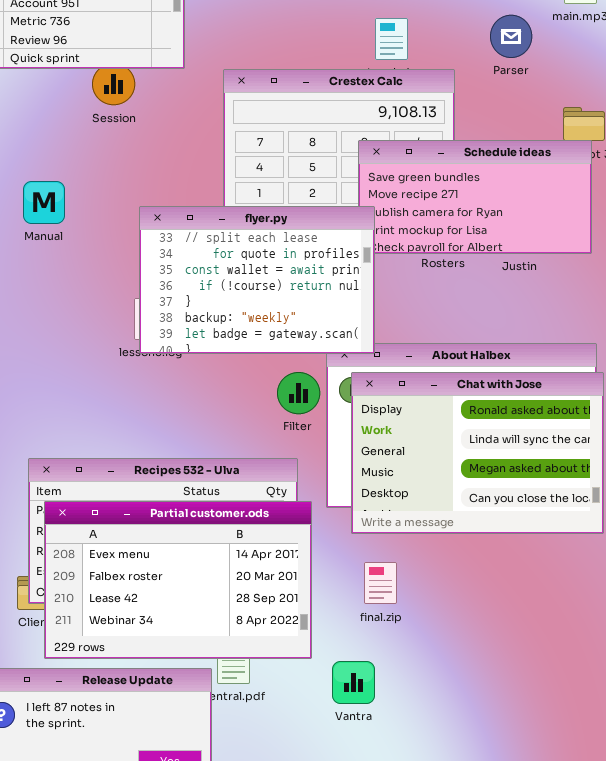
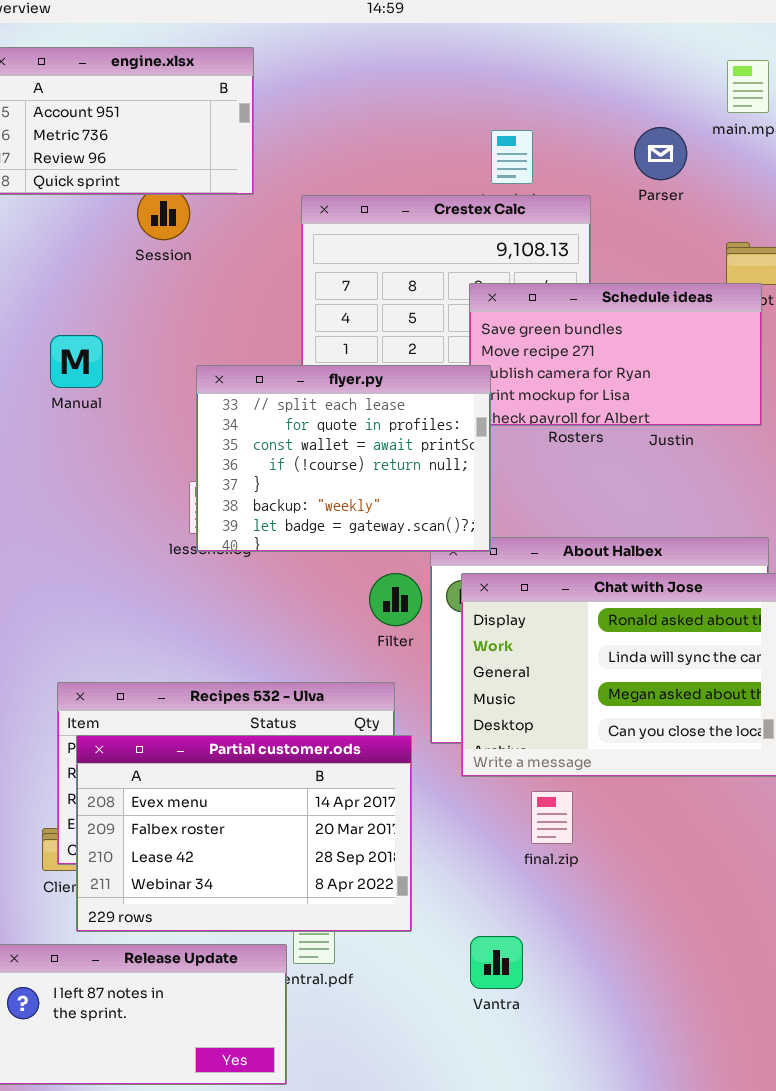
final.zip: [364,562,397,604] -> [531,791,573,844], moved
Vantra: [332,661,375,704] -> [470,936,523,989], moved

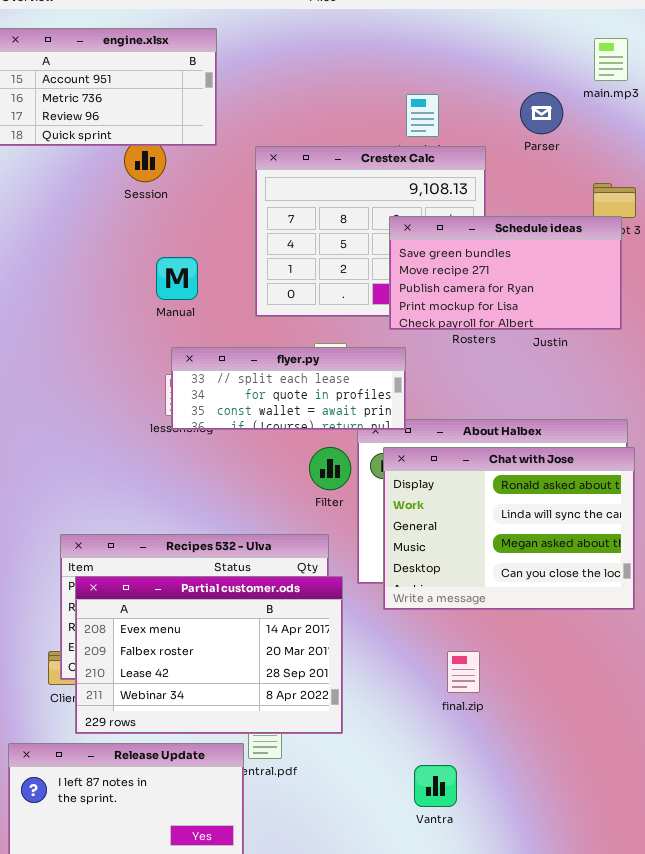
Manual: [50,335,103,388] -> [156,257,198,300], moved
flyer.py: [196,365,491,552] -> [171,347,406,430], resized
final.zip: [531,791,573,844] -> [447,651,480,693], moved
Vantra: [470,936,523,989] -> [414,765,457,807], moved

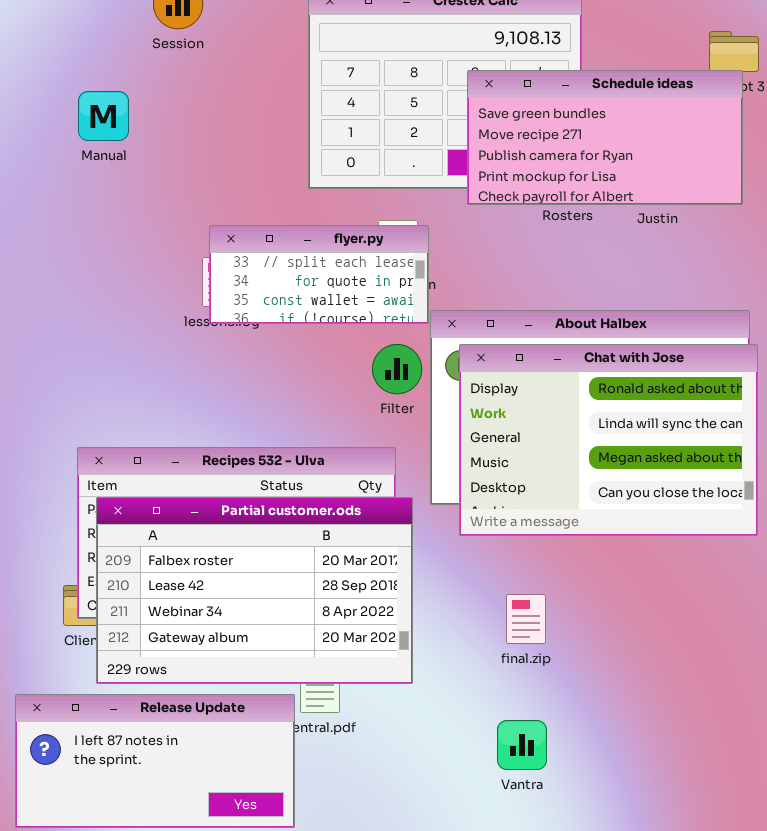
Manual: [156,257,198,300] -> [78,91,129,141], moved
flyer.py: [171,347,406,430] -> [209,225,429,324], resized
Partial customer.ods: [75,576,343,734] -> [96,497,413,684], scrolled down 1 row
final.zip: [447,651,480,693] -> [506,594,546,644], moved

